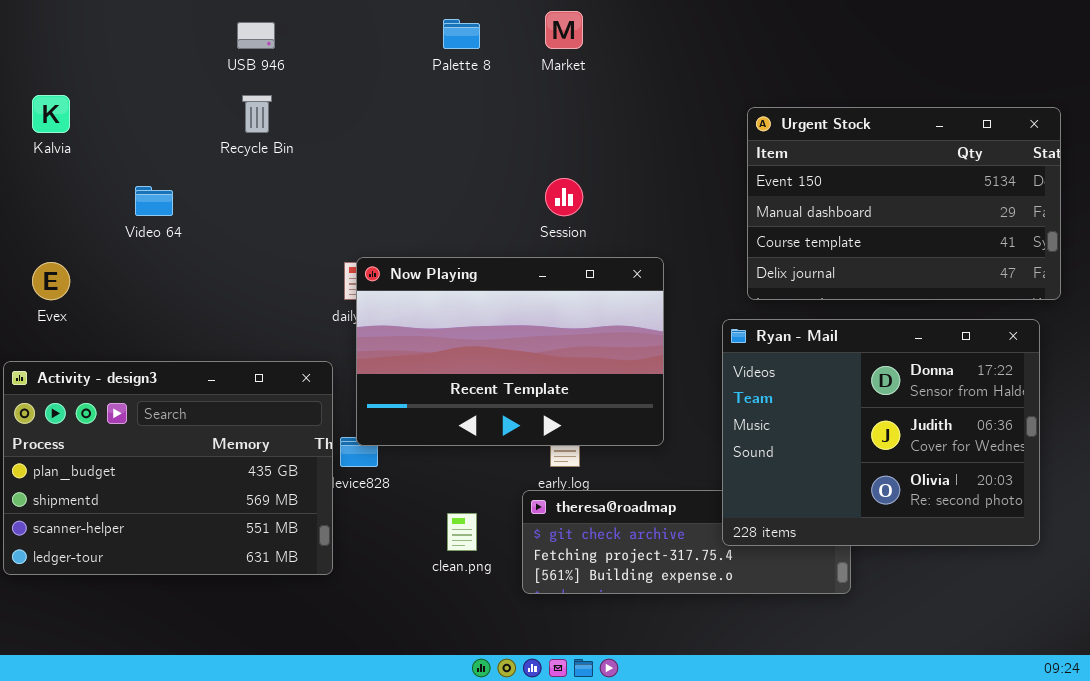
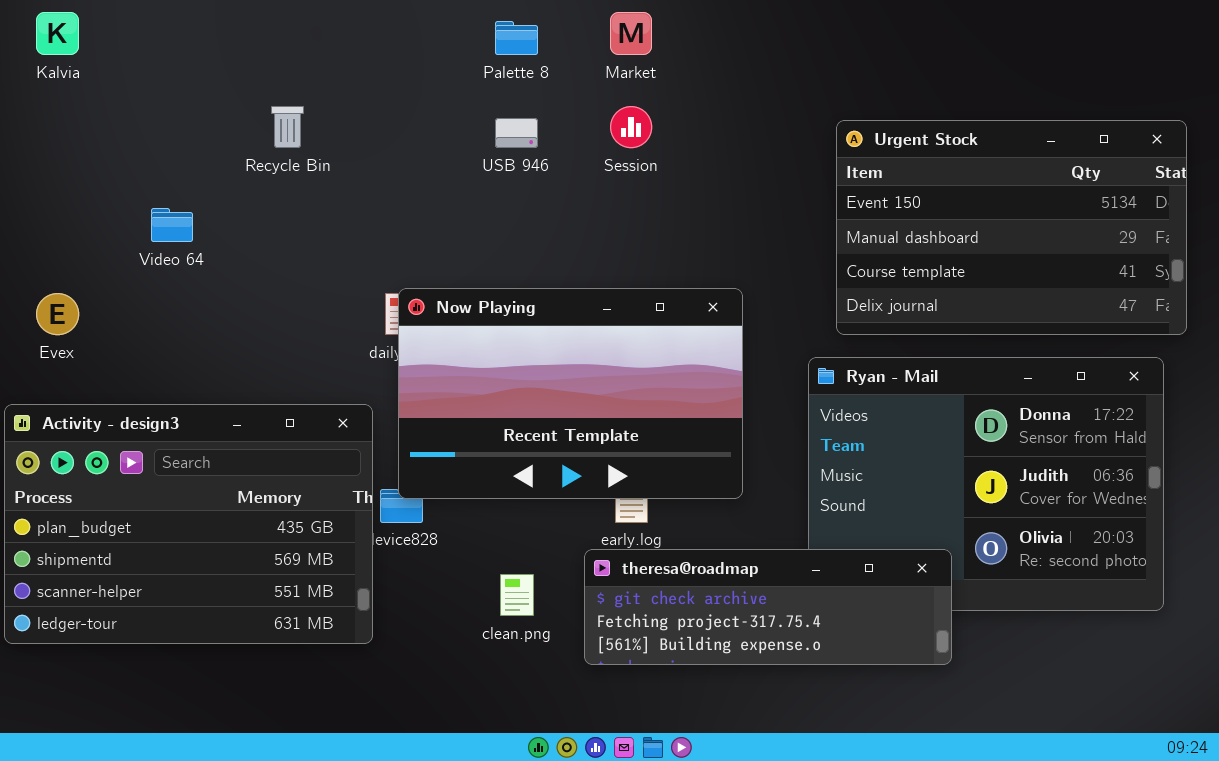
USB 946: [237,22,275,49] -> [495,118,538,148], moved
Kalvia: [32,95,70,133] -> [36,12,79,55], moved
Session: [545,178,583,216] -> [610,106,652,148], moved
theresa@roadmap: [522,490,851,594] -> [584,549,952,665], raised

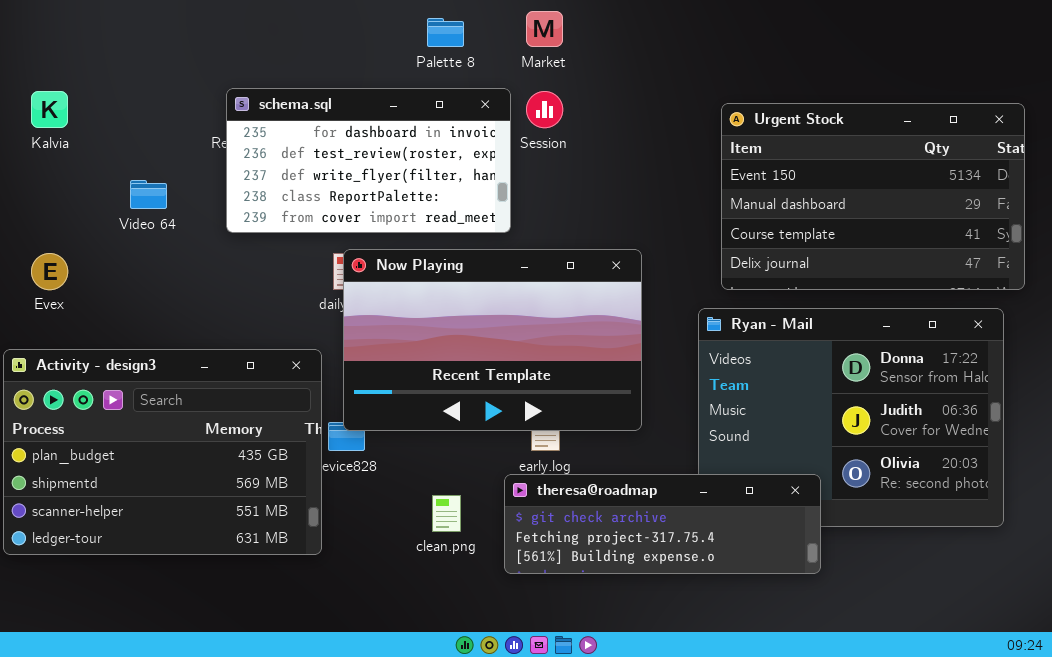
Kalvia: [36,12,79,55] -> [31,91,68,128], moved
schema.sql: none -> [226,88,511,233], opened

